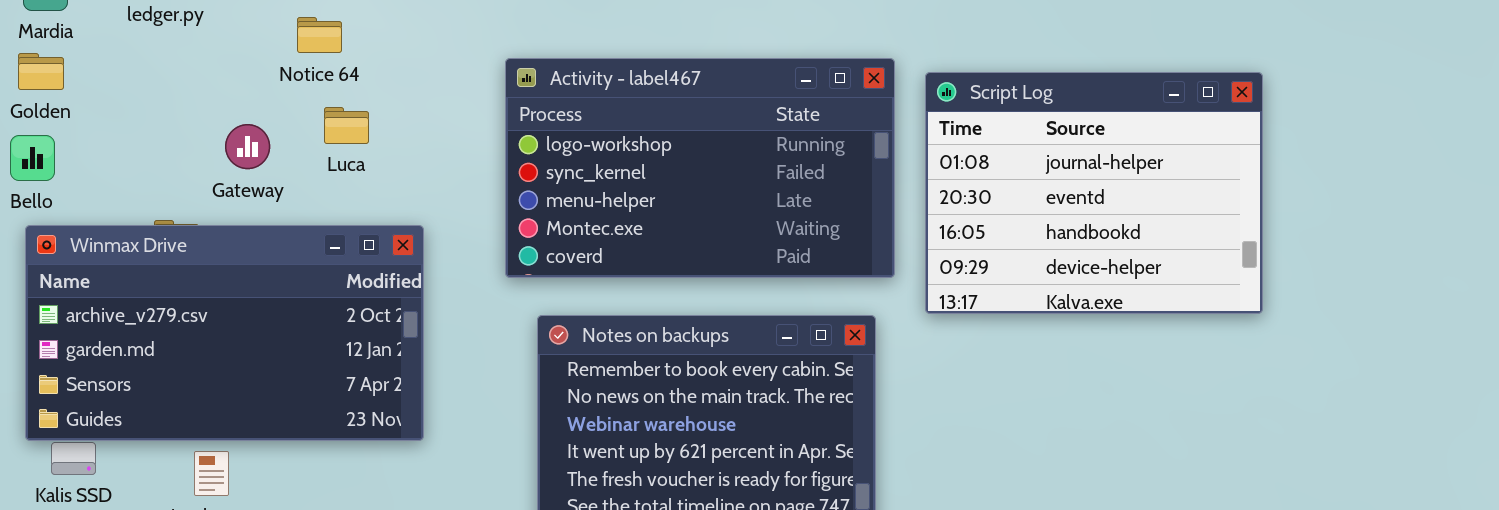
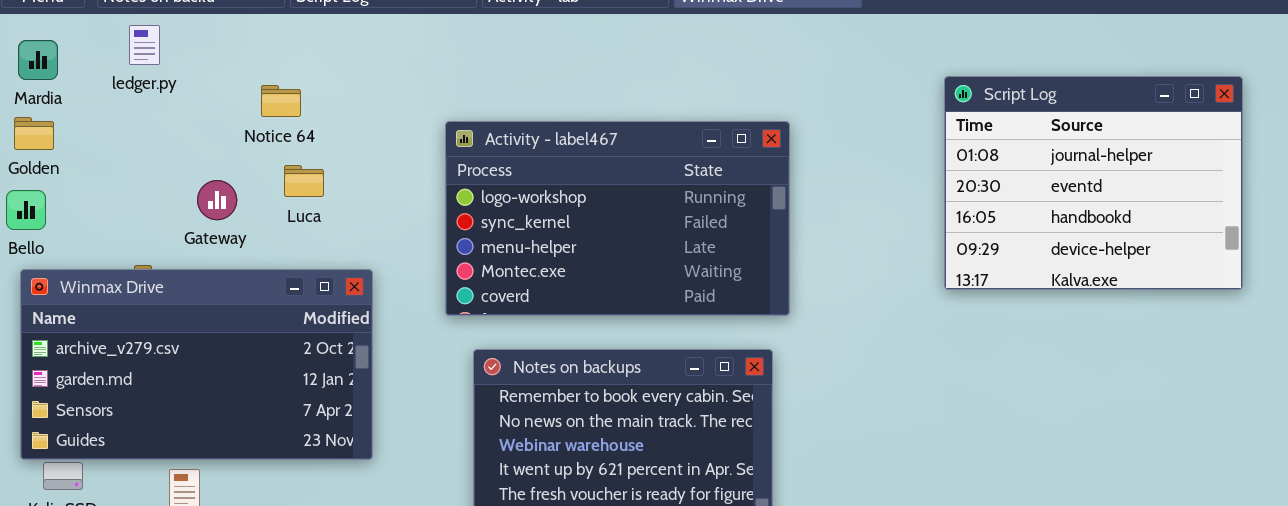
Script Log: [925,72,1263,314] -> [944,76,1243,290], moved

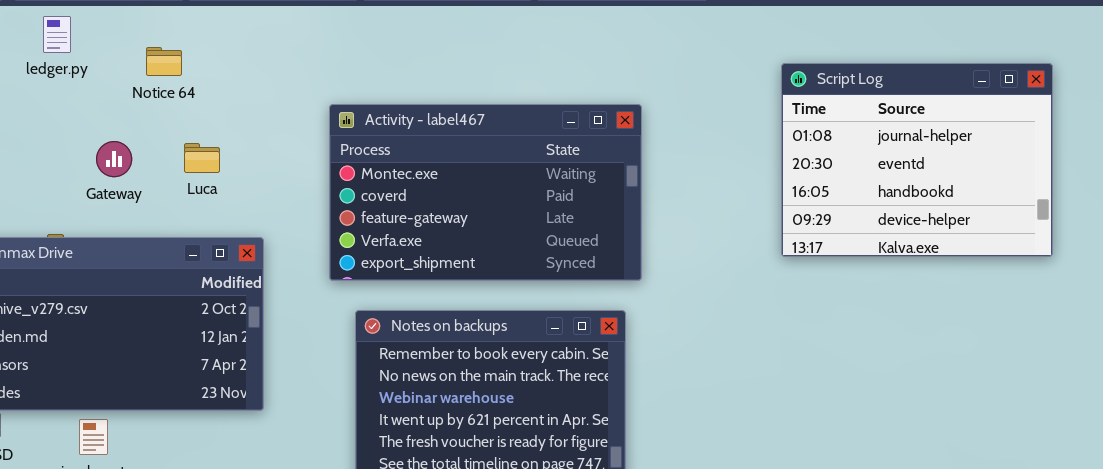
Notice 64: [261,85,301,117] -> [146,47,182,76], moved
Activity - label467: [445,121,790,316] -> [329,104,642,281], scrolled down 3 rows
Gateway: [197,180,237,220] -> [96,141,132,177], moved

